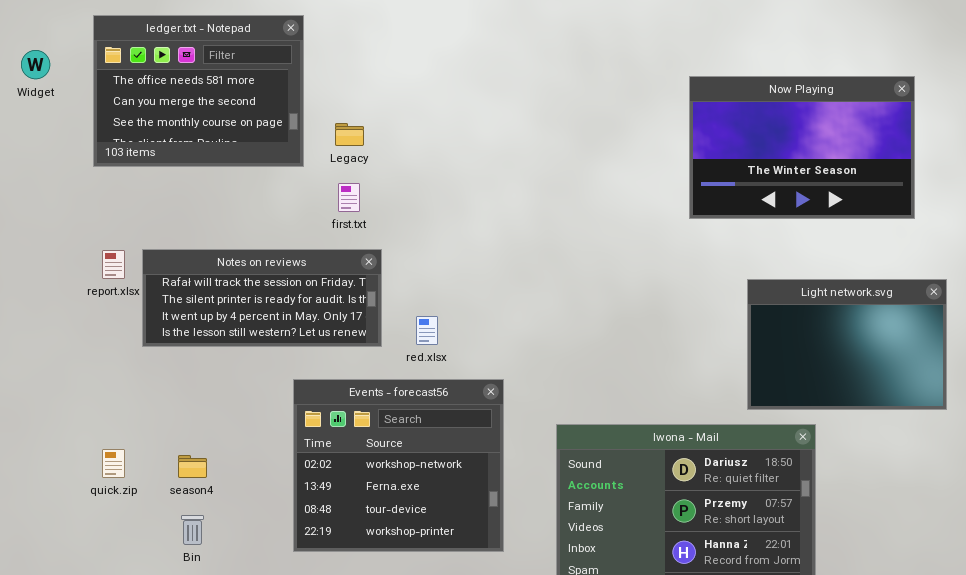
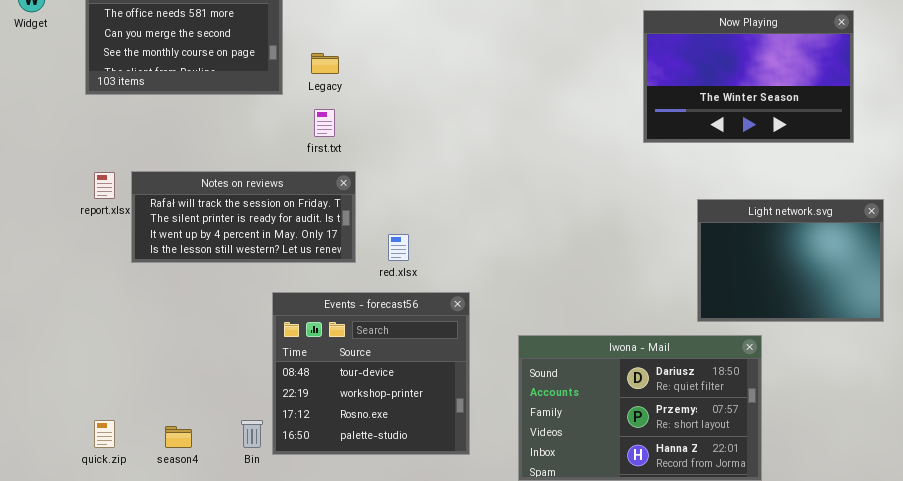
Events - forecast56: [293,379,504,552] -> [272,292,470,455], scrolled down 2 rows
quick.zip: [102,449,125,478] -> [94,420,115,448], moved
season4: [178,455,207,478] -> [165,426,192,448], moved
Bin: [181,515,204,545] -> [241,420,263,448], moved

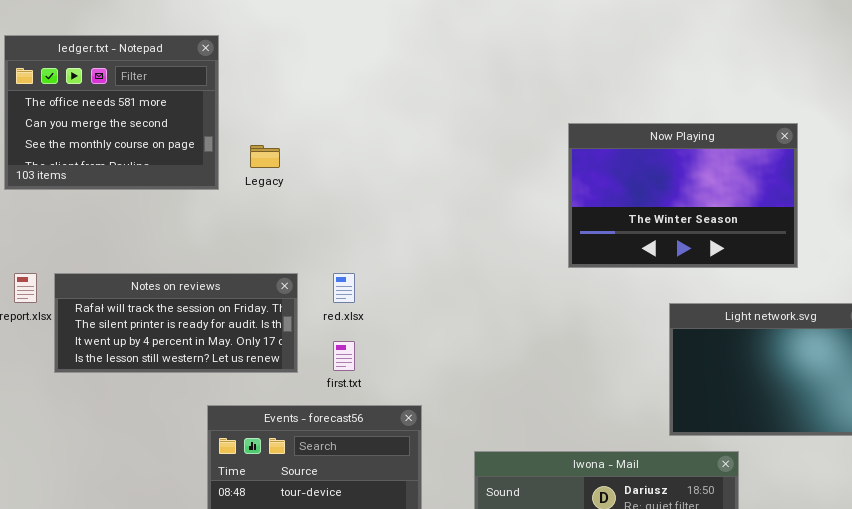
Now Playing: [643,10,854,143] -> [568,123,798,268], moved
first.txt: [314,109,335,137] -> [333,341,355,371], moved
red.xlsx: [388,234,409,261] -> [333,273,355,303], moved

